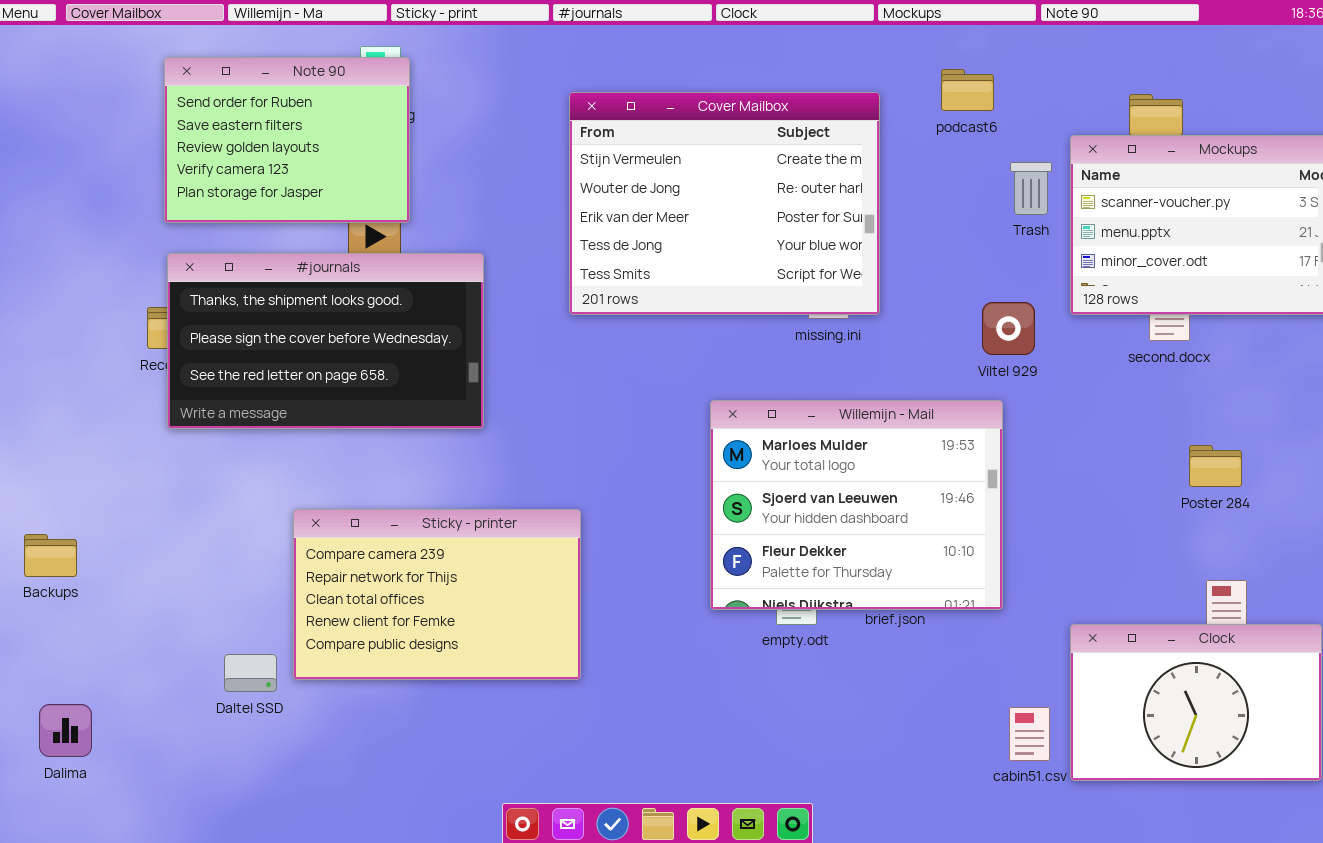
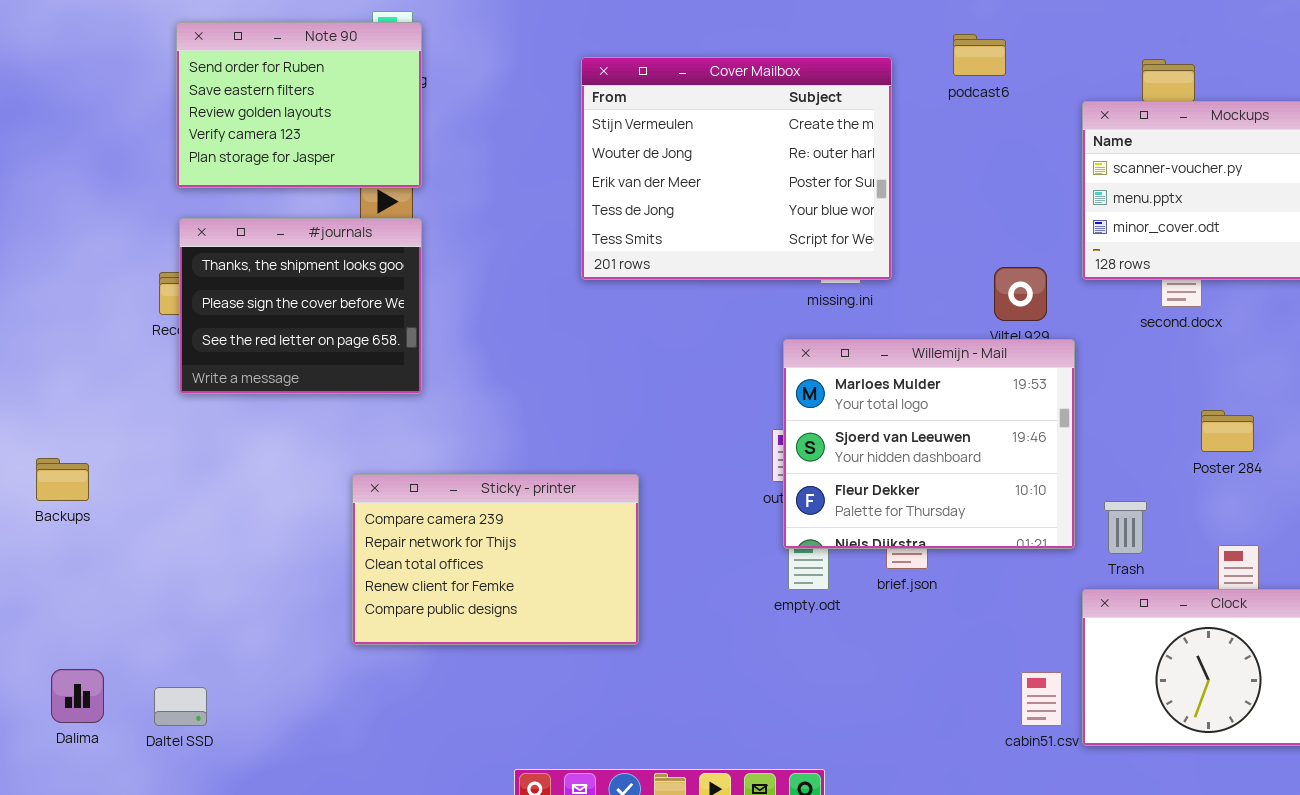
Trash: [1010,162,1052,215] -> [1104,501,1147,554], moved
#journals: [167,253,484,429] -> [179,218,422,394], resized
Willemijn - Mail: [710,400,1003,610] -> [783,339,1075,549], moved
Sticky - printer: [293,509,581,680] -> [352,474,639,645], moved
Backups: [24,534,77,577] -> [36,458,89,501], moved
Daltel SSD: [224,654,277,692] -> [154,687,207,726], moved

